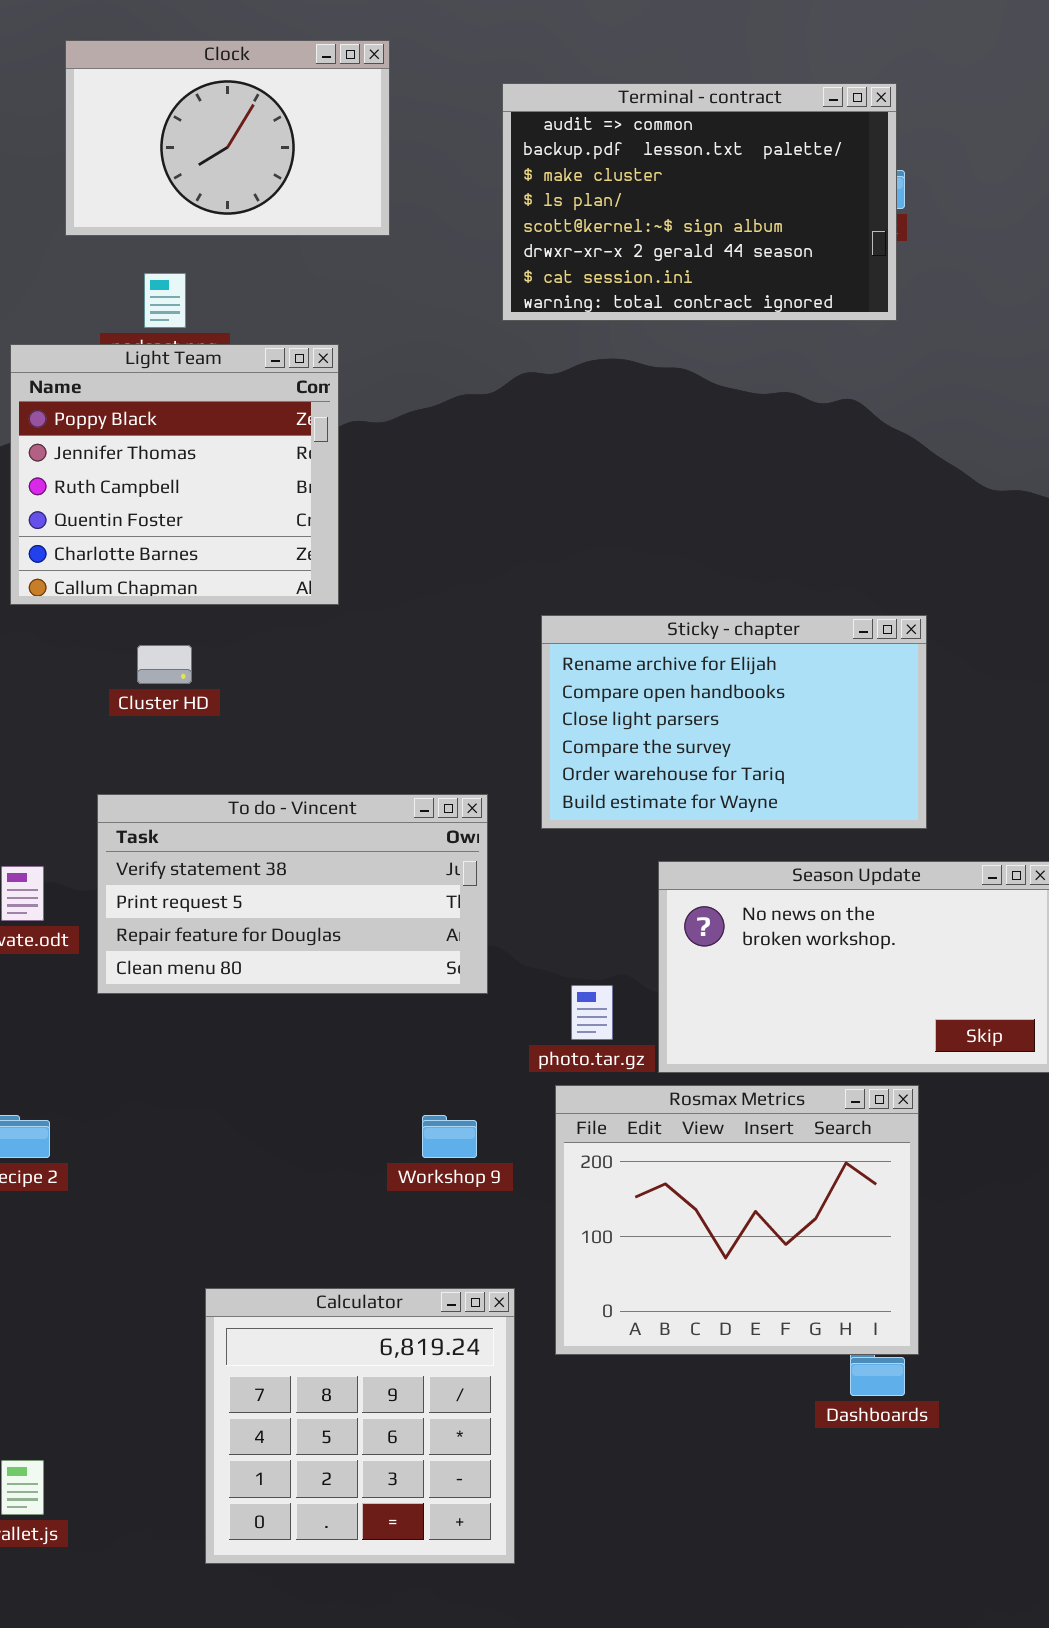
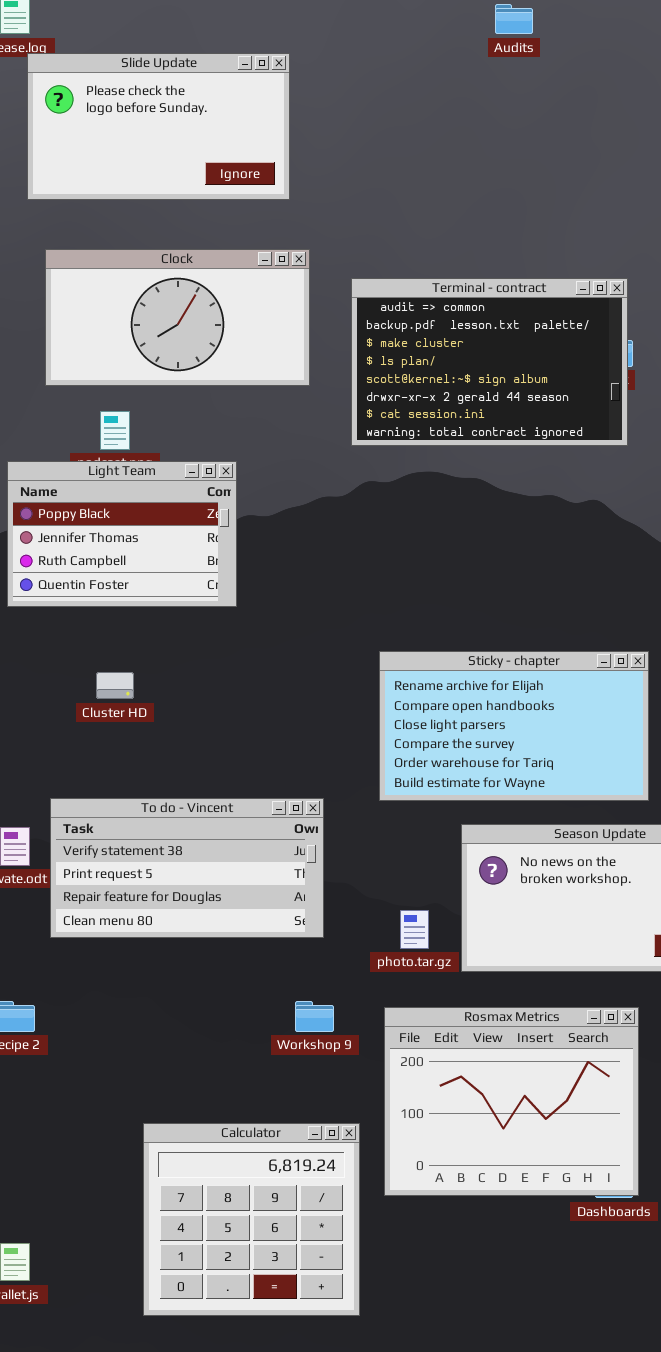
Clock: [65,40,390,236] -> [45,249,310,386], resized
Light Team: [10,344,339,605] -> [7,461,237,607], resized
To do - Vincent: [97,794,488,994] -> [50,798,324,938], moved
Rosmax Metrics: [555,1085,919,1355] -> [384,1007,639,1196], moved

